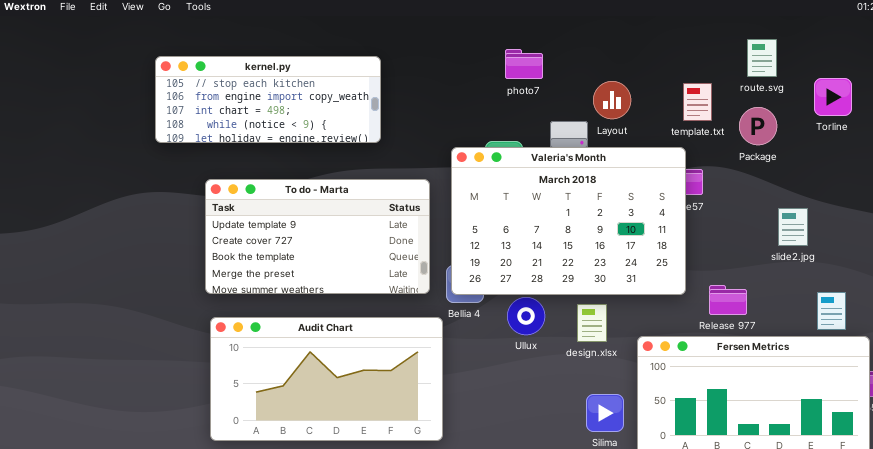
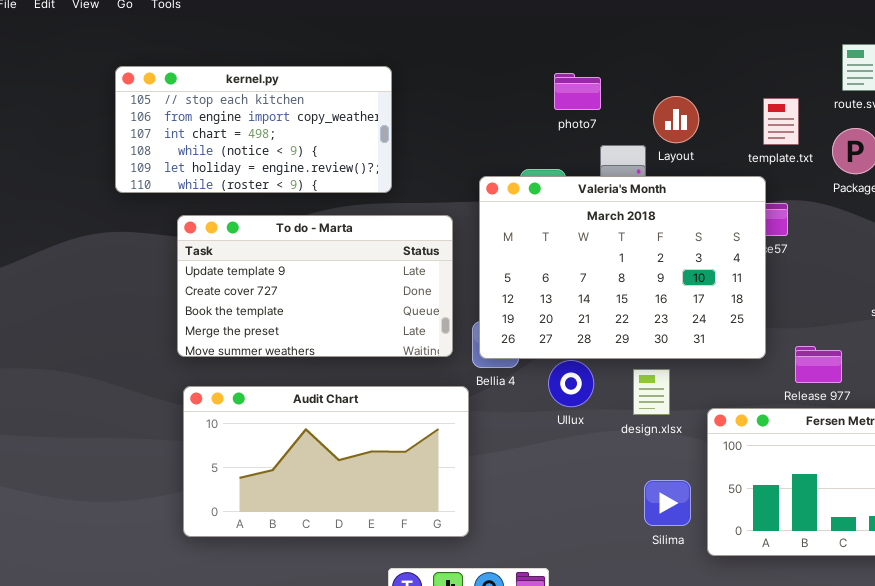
photo7: [505,49,543,79] -> [554,73,601,110], moved
kernel.py: [155,56,381,143] -> [115,66,392,193], resized

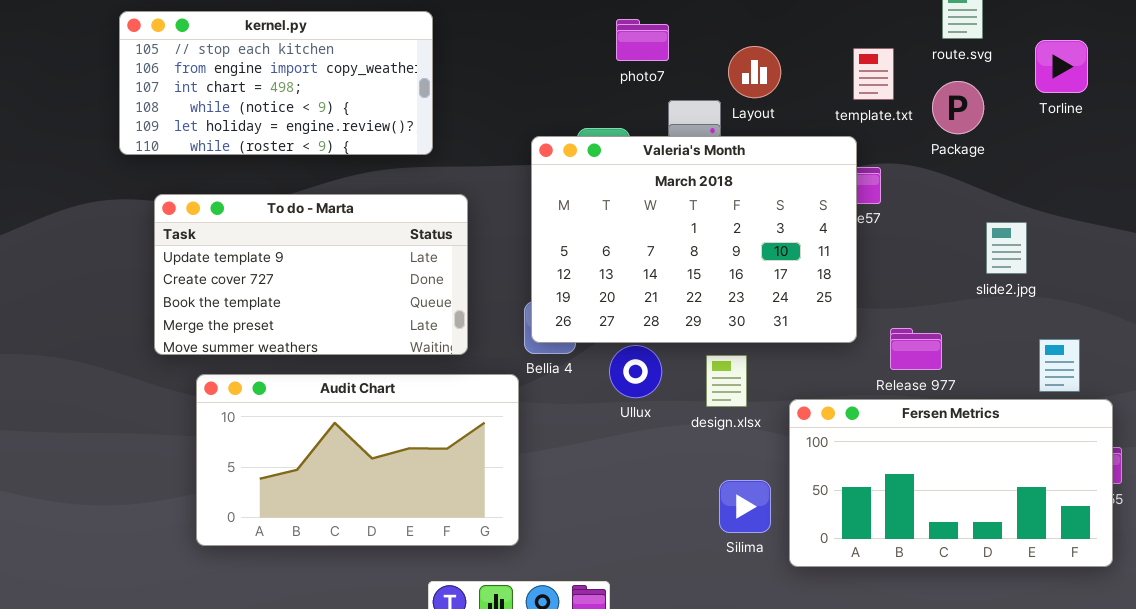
To do - Marta: [177,215,453,357] -> [154,194,468,355], moved

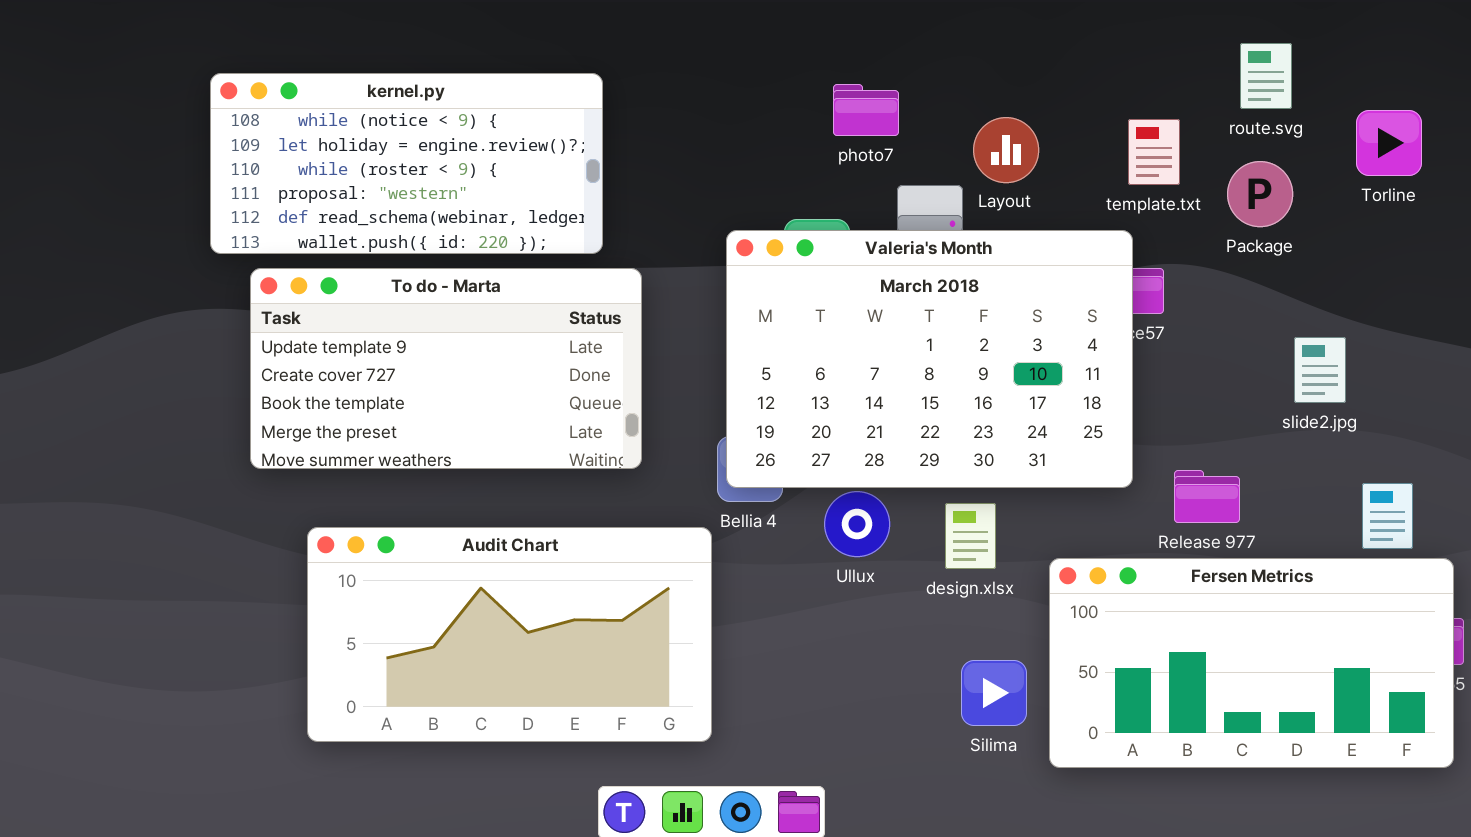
kernel.py: [119,11,433,155] -> [210,73,603,254], scrolled down 3 rows
To do - Marta: [154,194,468,355] -> [250,268,642,469], moved

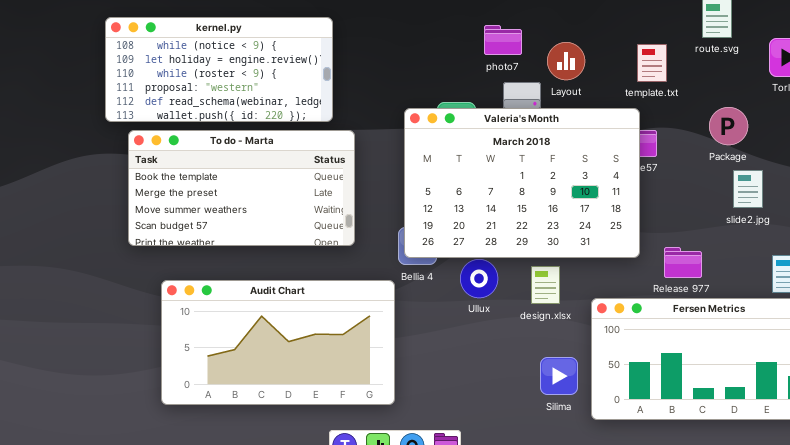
photo7: [833,84,899,136] -> [484,25,522,55], moved
Package: [1227,161,1293,227] -> [709,107,748,145], moved
To do - Marta: [250,268,642,469] -> [128,130,355,246], scrolled down 2 rows

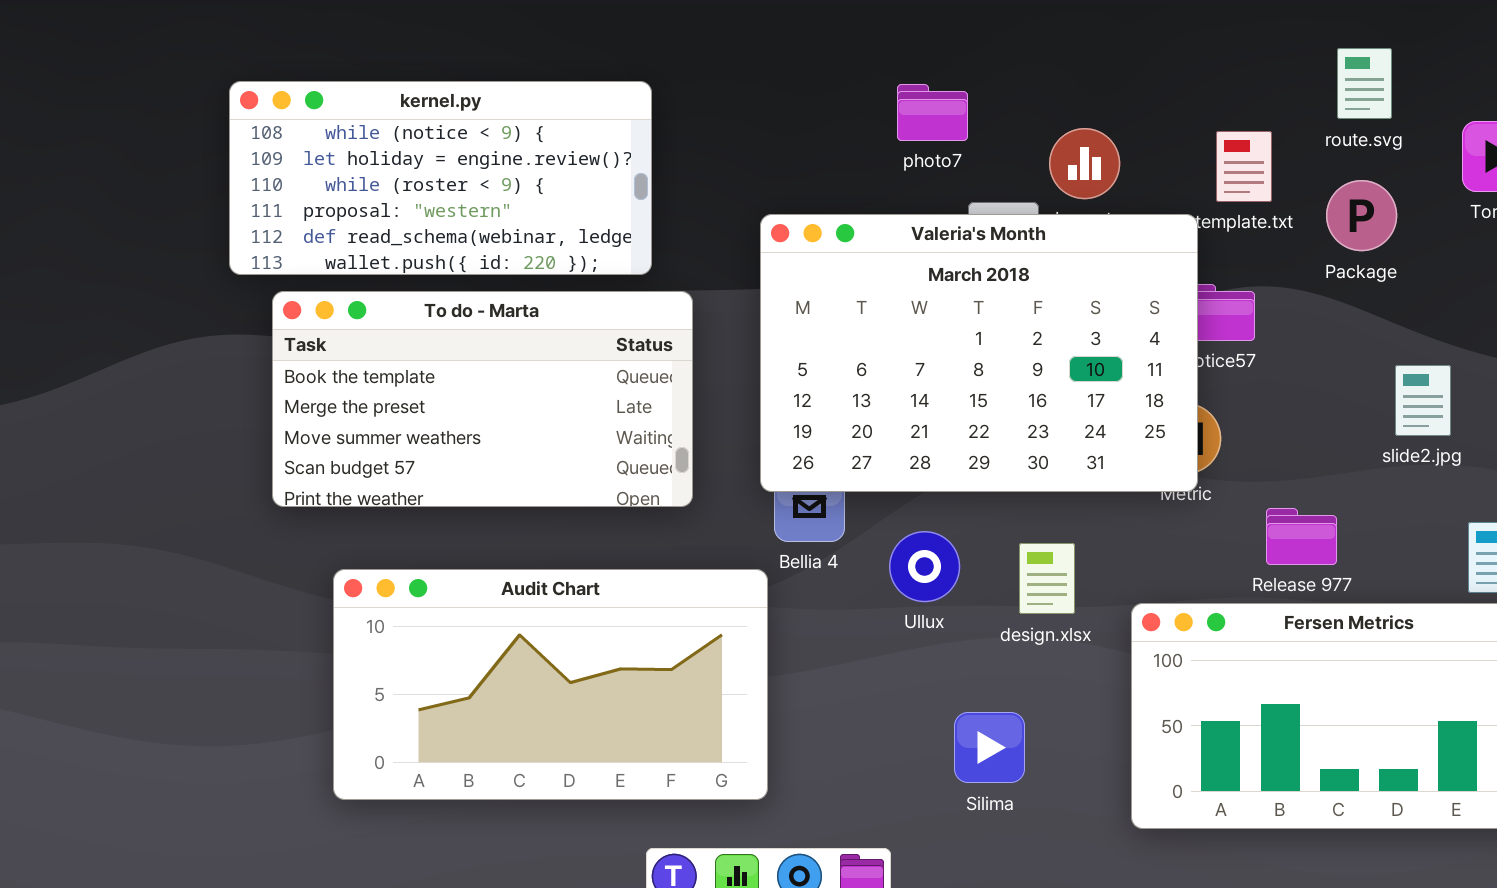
photo7: [484,25,522,55] -> [897,84,968,141], moved
Package: [709,107,748,145] -> [1326,180,1397,251], moved
Valeria's Month: [404,108,640,258] -> [760,214,1198,492], moved
Silima: [540,357,578,395] -> [954,712,1025,783], moved

